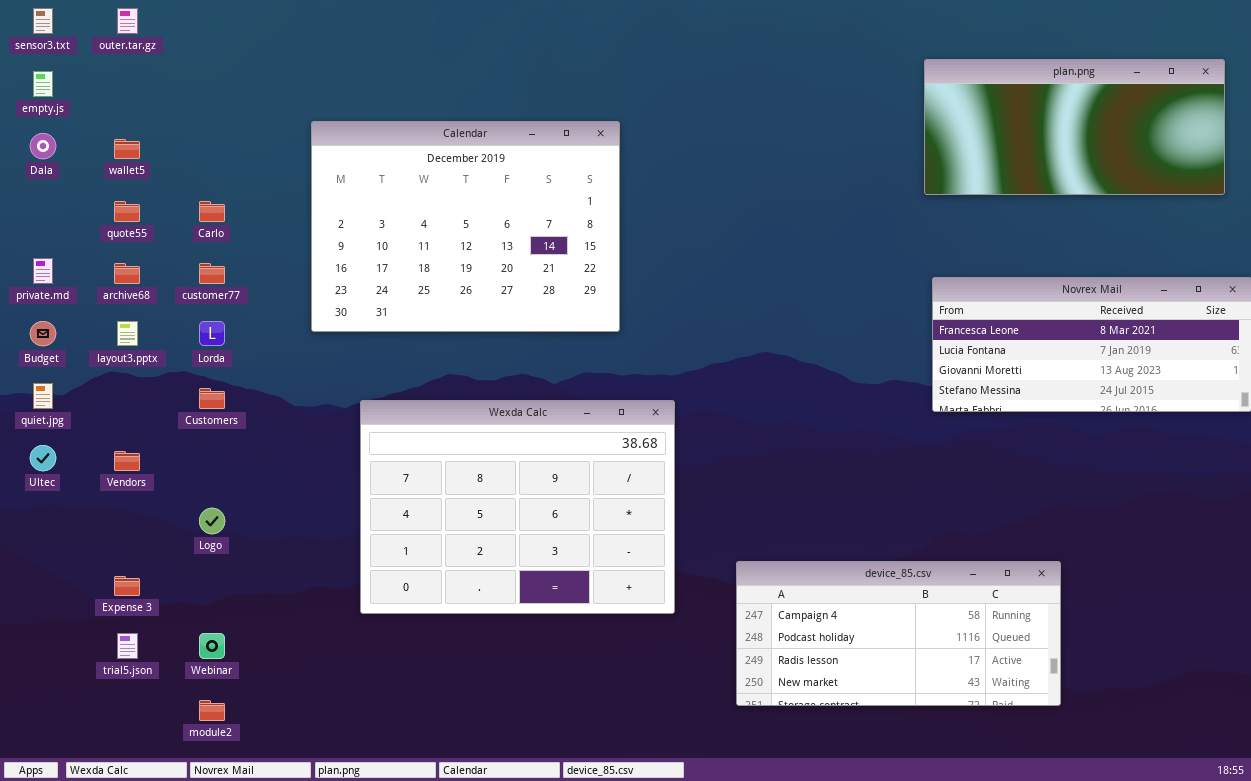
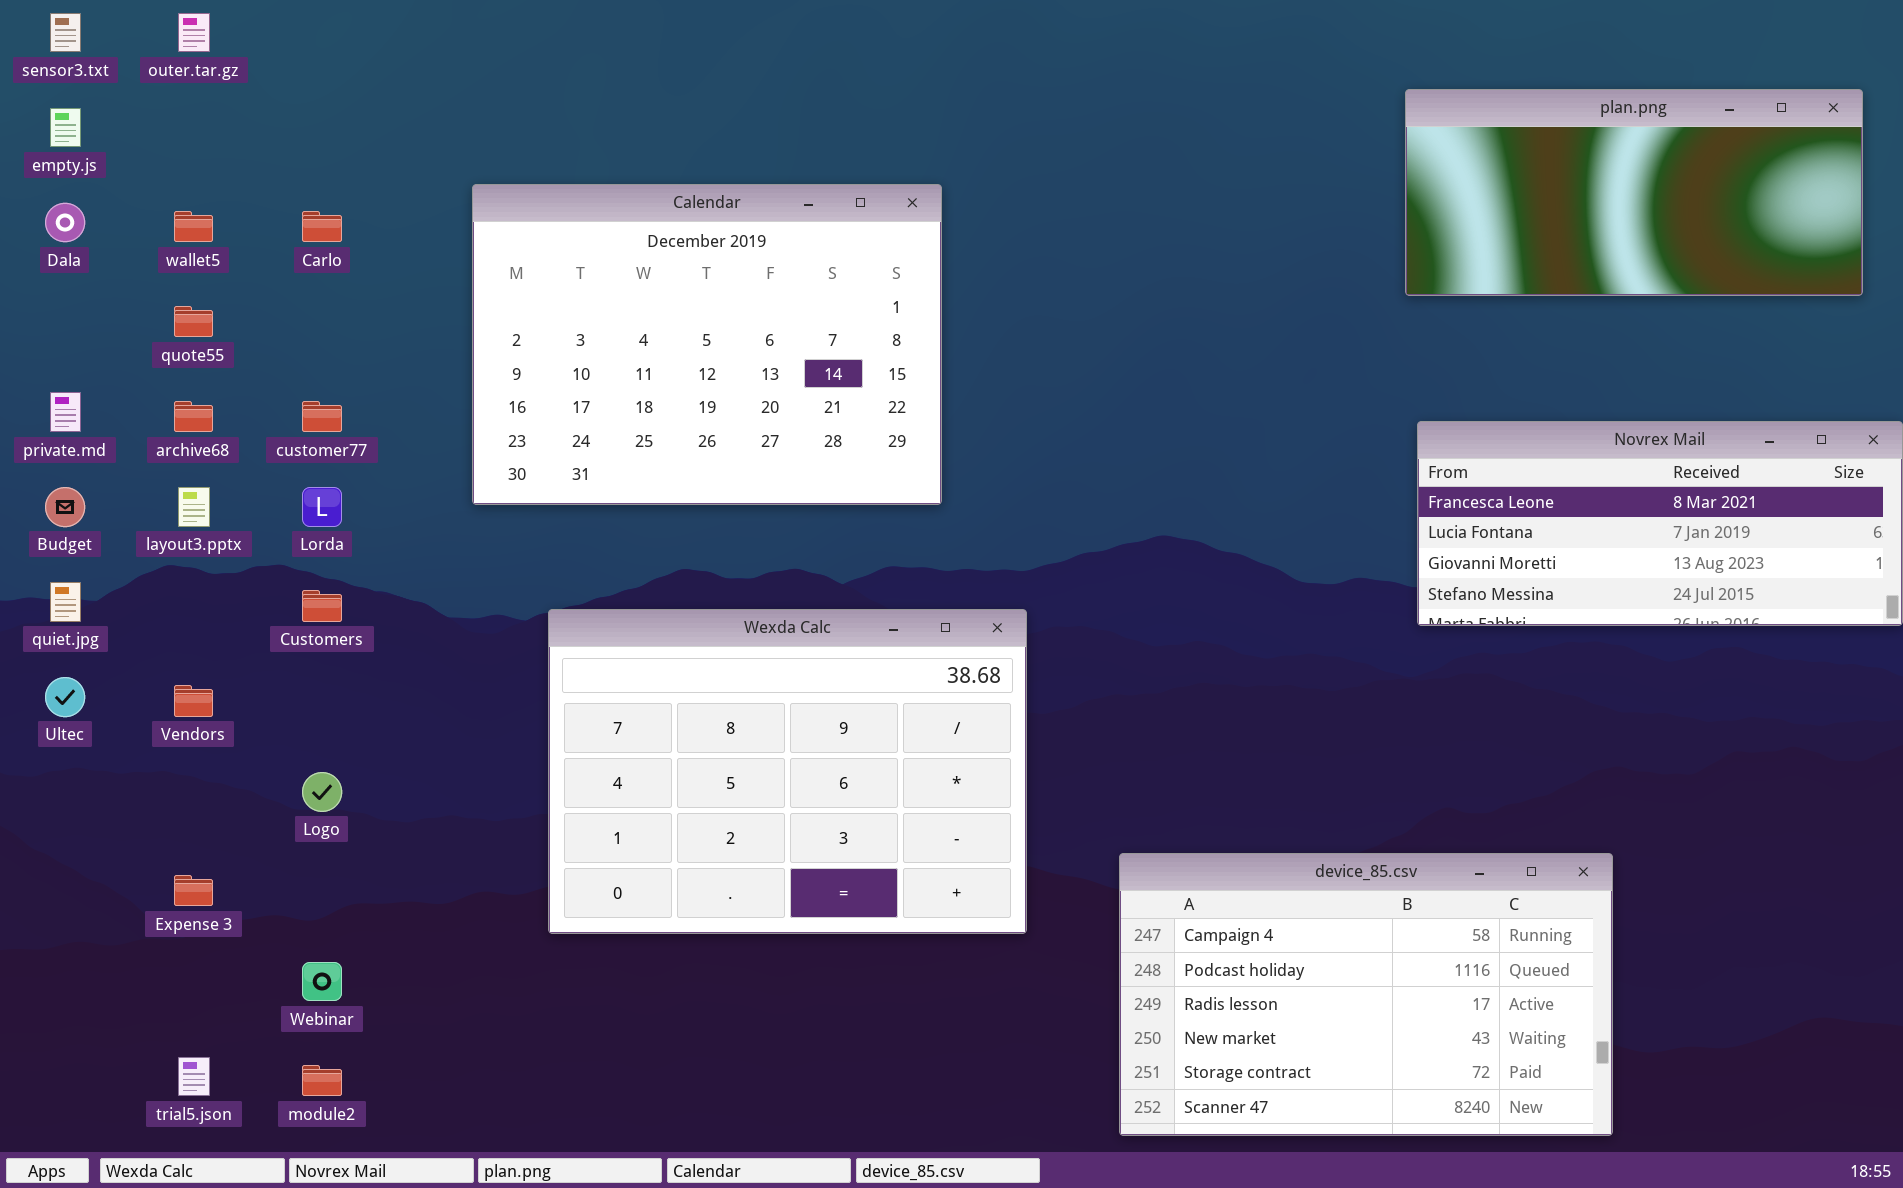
Carlo: [199,201,225,222] -> [302,211,342,242], moved
device_85.csv: [736,561,1061,706] -> [1119,853,1613,1136], resized
trial5.json: [117,633,138,659] -> [178,1057,210,1096], moved

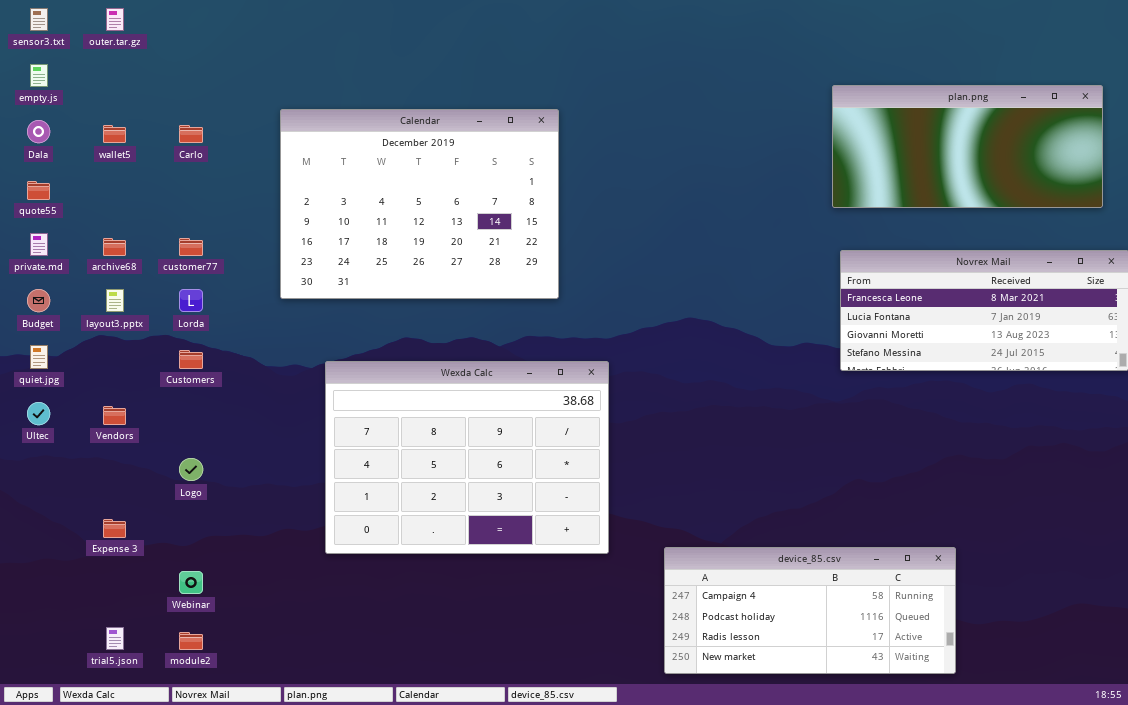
plan.png: [1405,89,1863,296] -> [832,85,1103,208], moved
quote55: [174,306,213,337] -> [27,181,50,200], moved
device_85.csv: [1119,853,1613,1136] -> [664,547,956,674], resized

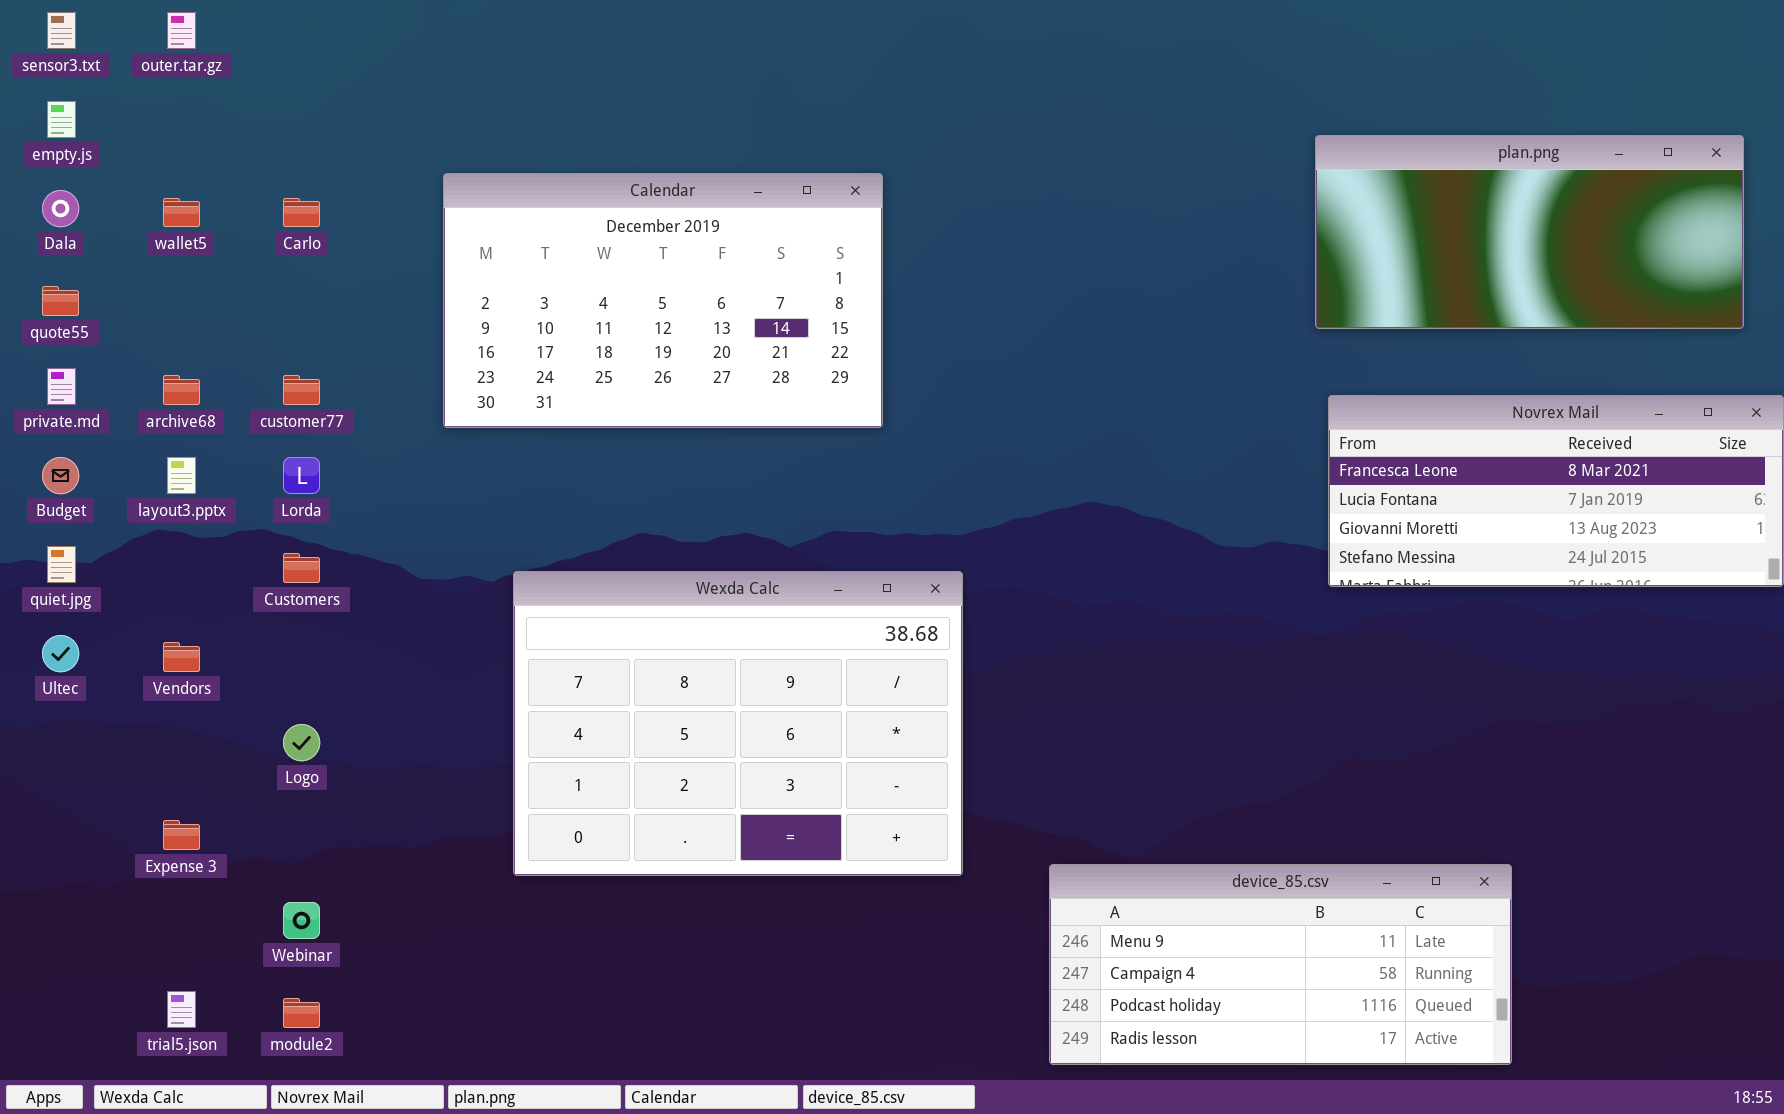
Calendar: [280,109,559,299] -> [443,173,883,428], resized
device_85.csv: [664,547,956,674] -> [1049,864,1512,1065], scrolled up 1 row

